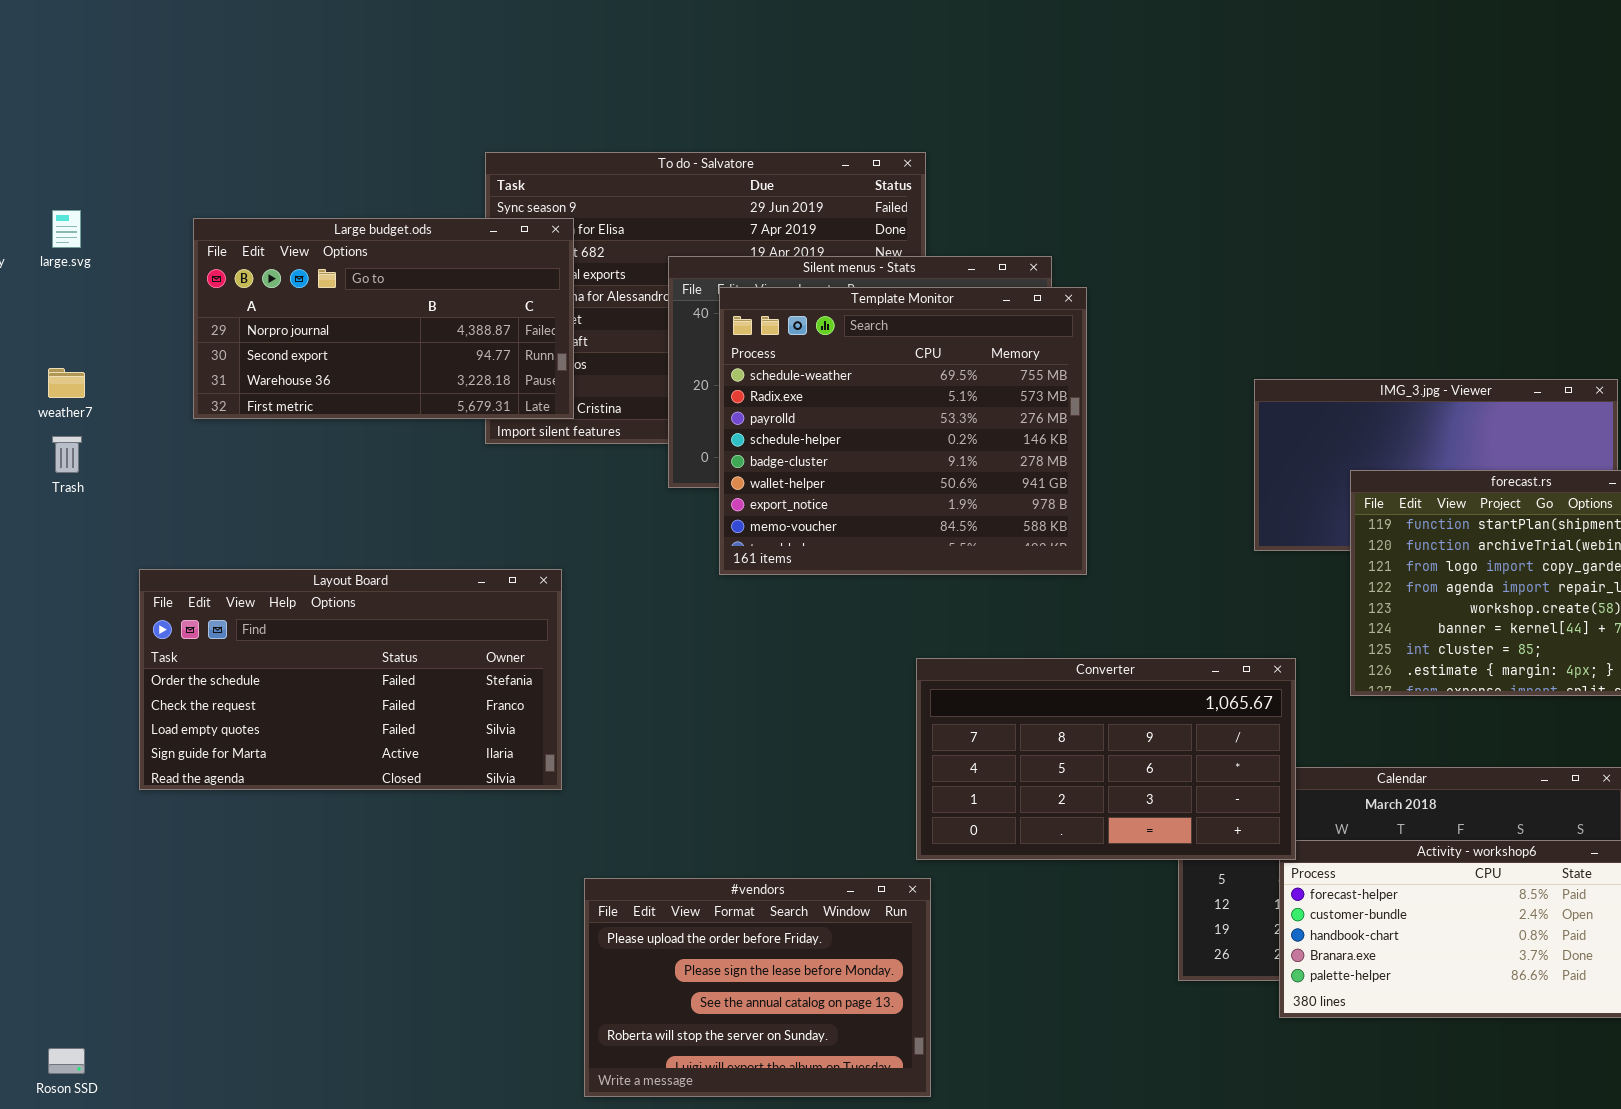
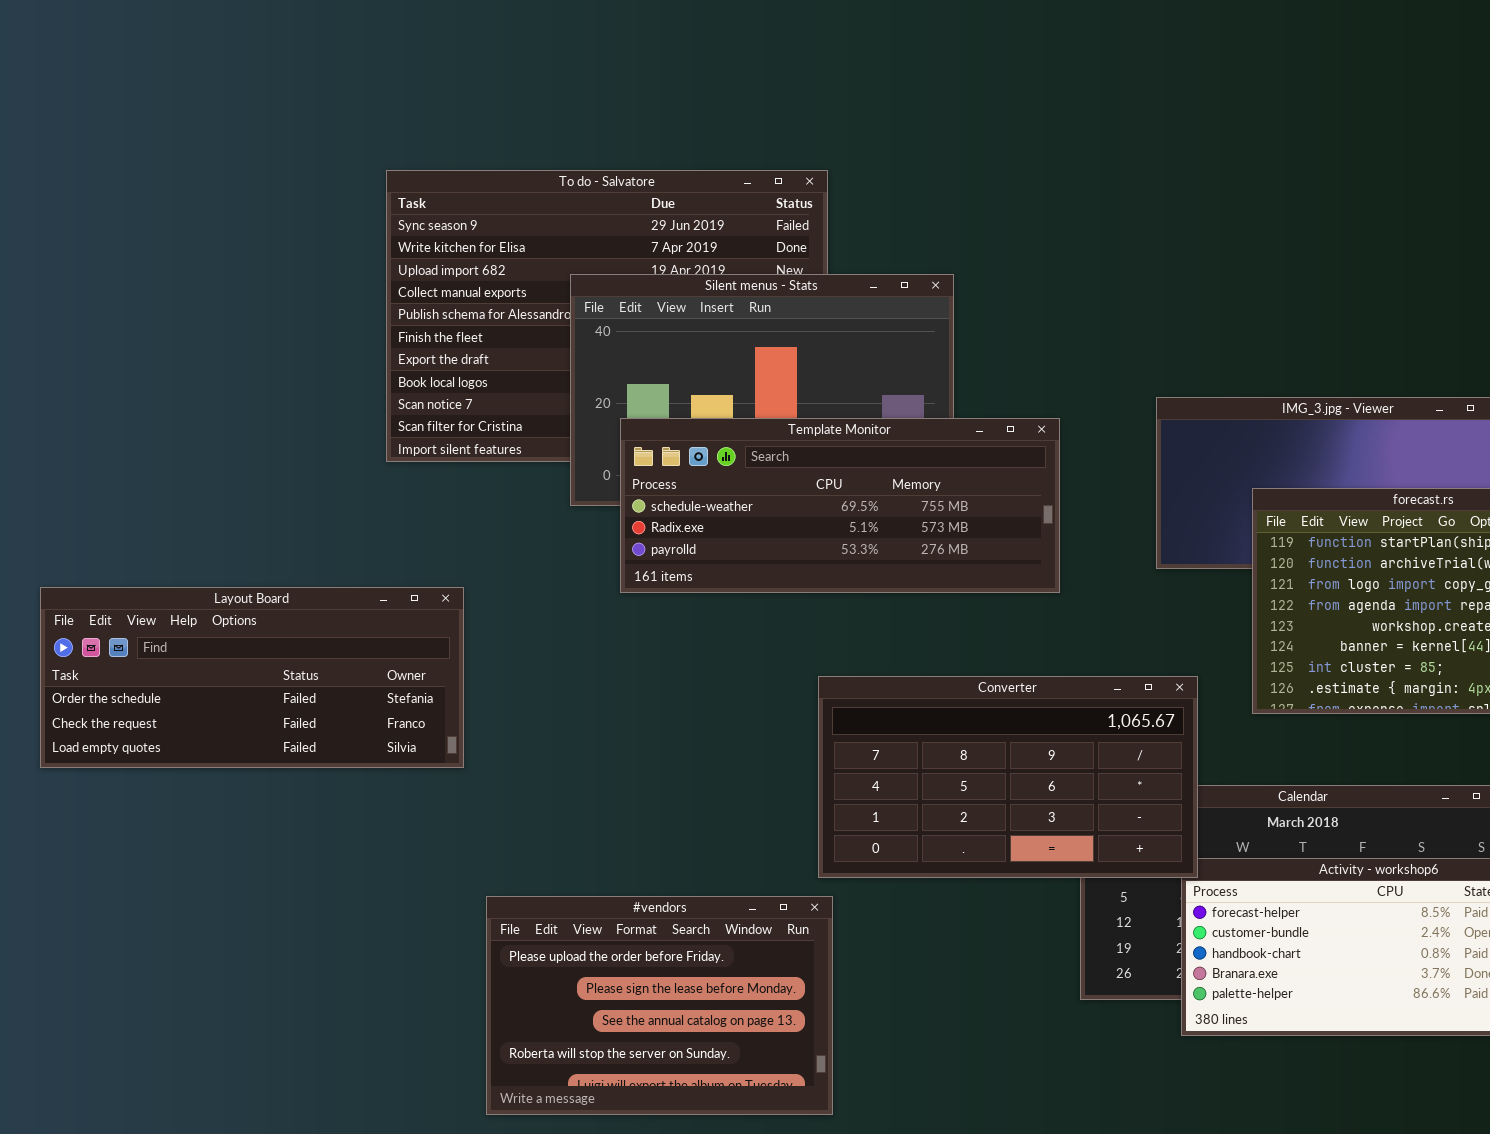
Large budget.ods: [193,218,574,419] -> none, closed
Template Monitor: [719,287,1087,575] -> [620,418,1060,593], resized
Layout Board: [139,569,562,790] -> [40,587,464,768], resized

